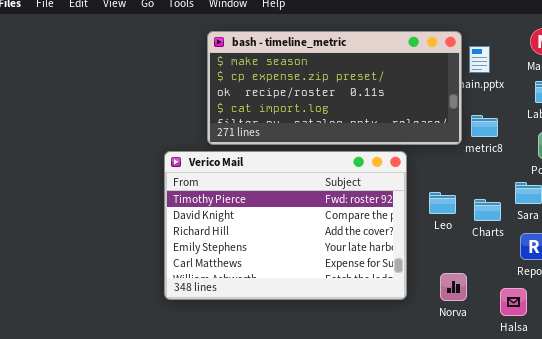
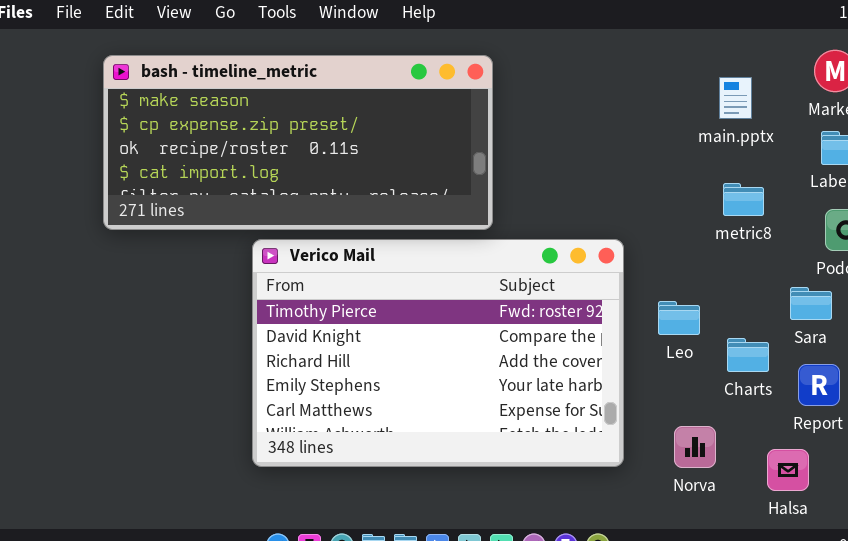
bash - timeline_metric: [207,31,462,145] -> [103,55,493,230], moved
Charts: [474,199,501,221] -> [727,338,769,372], moved

